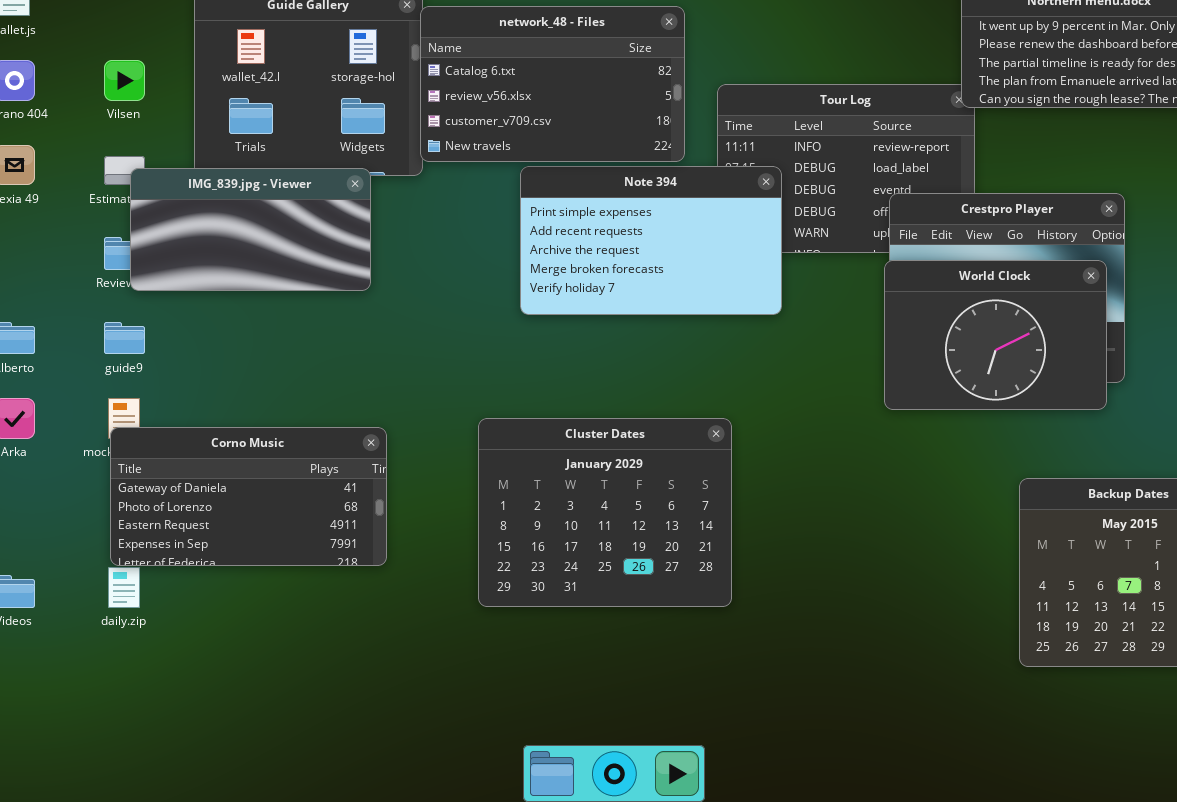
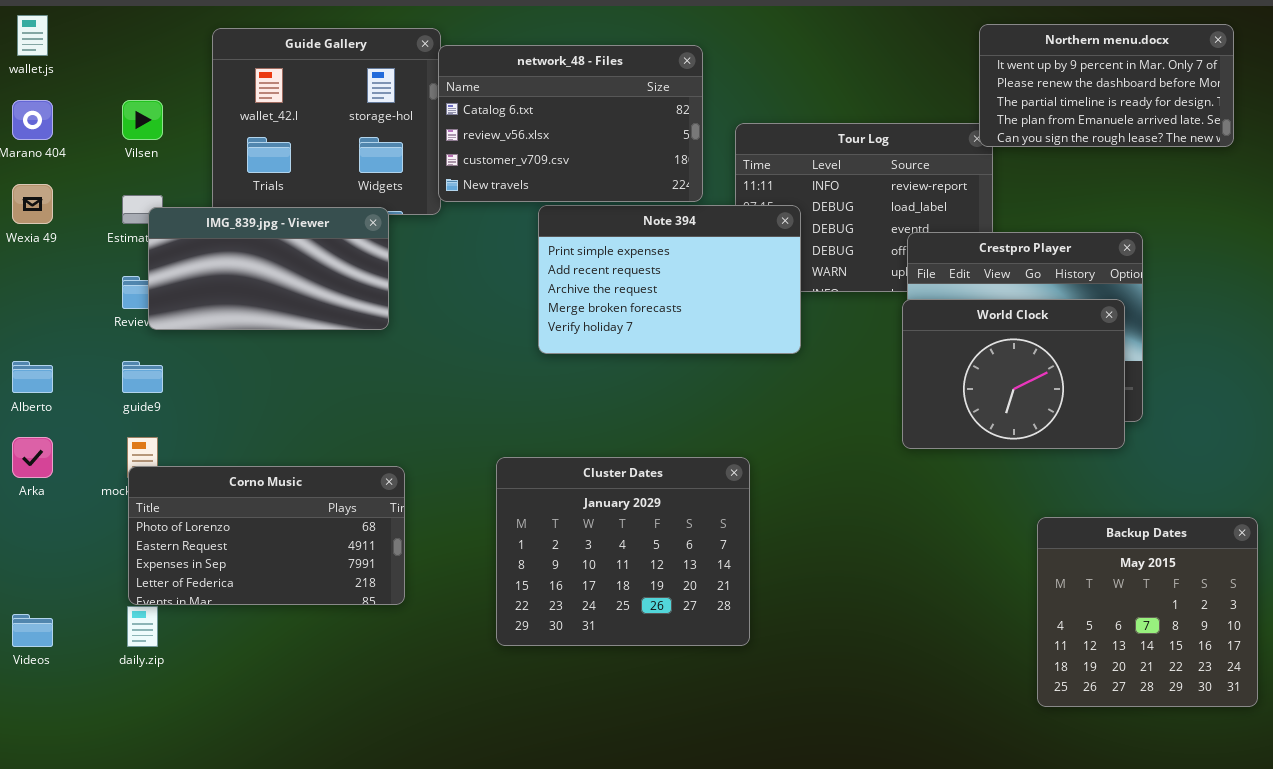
Corno Music: [110,427,387,566] -> [128,466,405,605], scrolled down 1 row

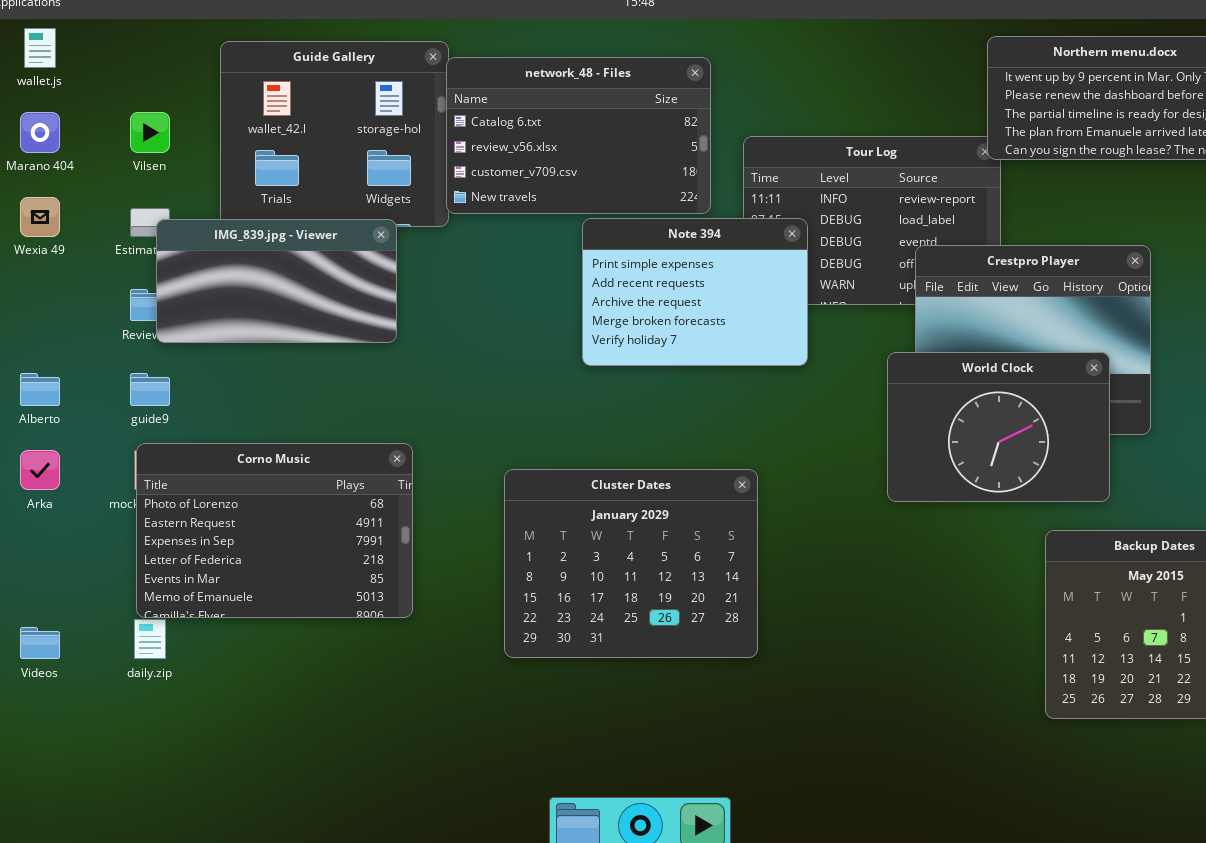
Note 394: [538,205,801,354] -> [582,218,808,366], resized
World Clock: [902,299,1125,449] -> [887,352,1110,502], moved
Corno Music: [128,466,405,605] -> [136,443,413,618], resized

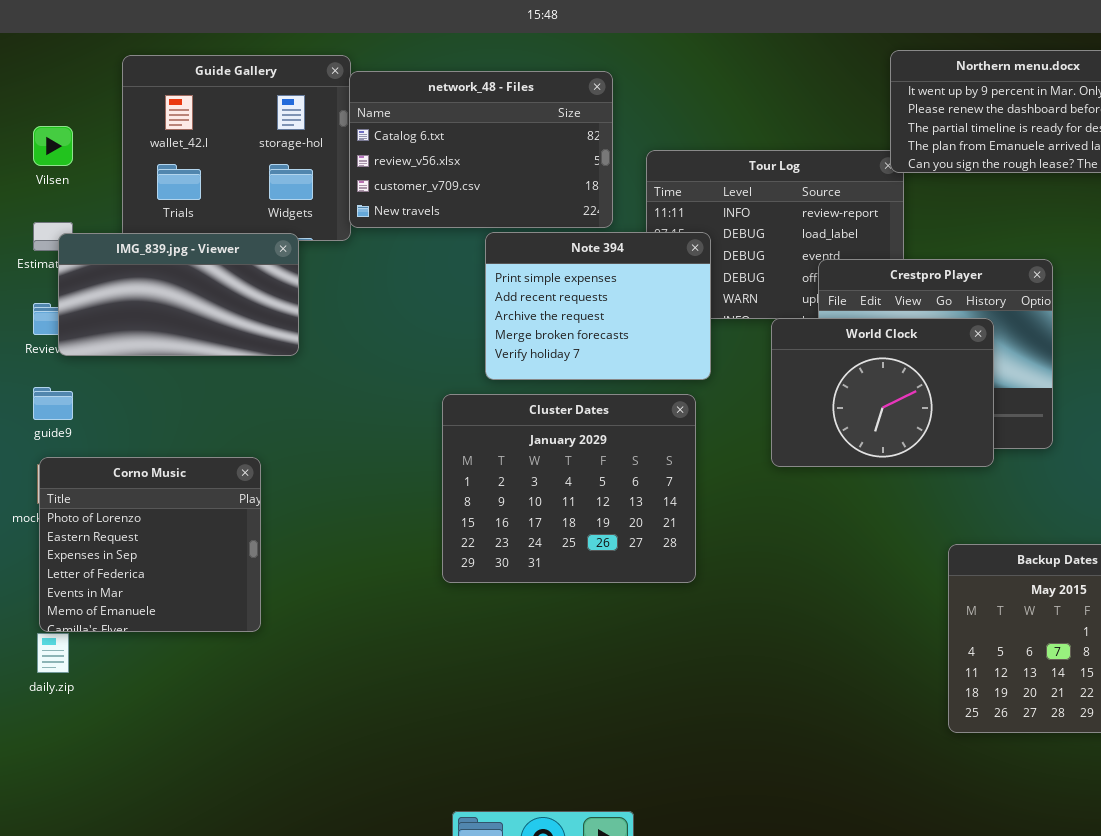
World Clock: [887,352,1110,502] -> [771,318,994,467], moved
Corno Music: [136,443,413,618] -> [39,457,261,632], resized
Cluster Dates: [504,469,758,658] -> [442,394,696,583], moved

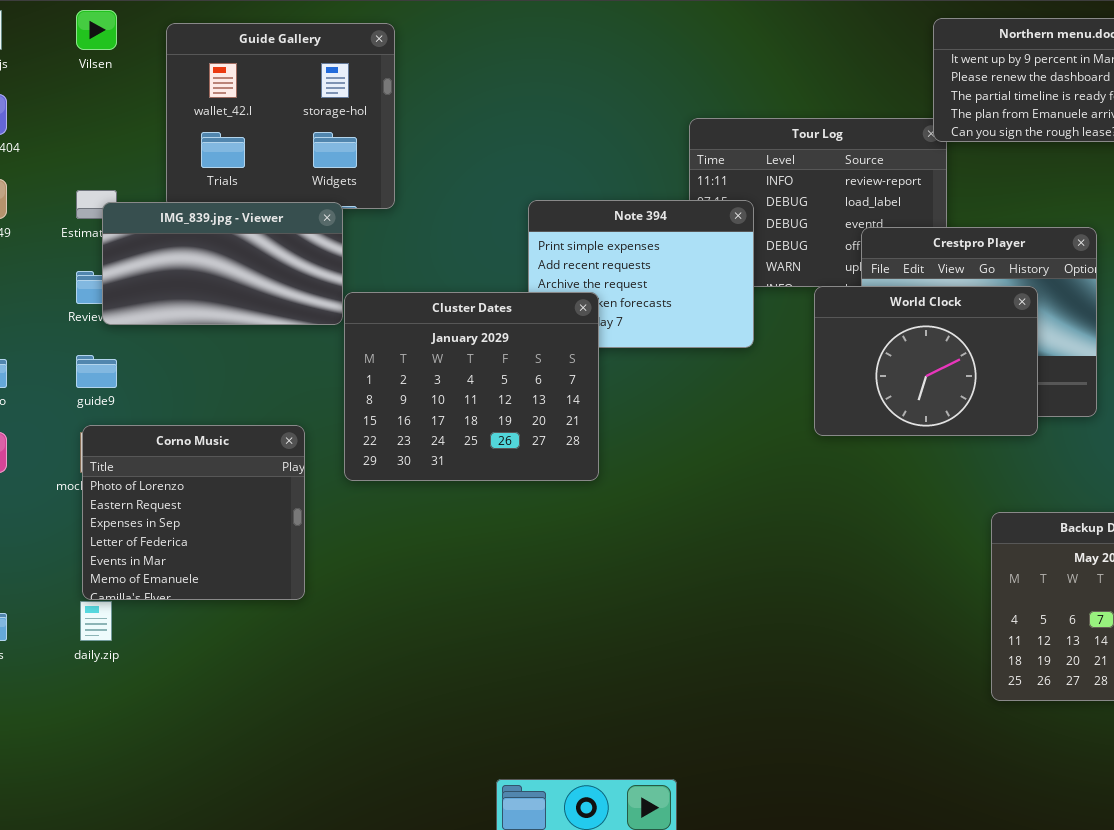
network_48 - Files: [349,71,613,228] -> none, closed
Vilsen: [33,126,73,166] -> [76,10,117,50], moved
Cluster Dates: [442,394,696,583] -> [344,292,599,481], moved

